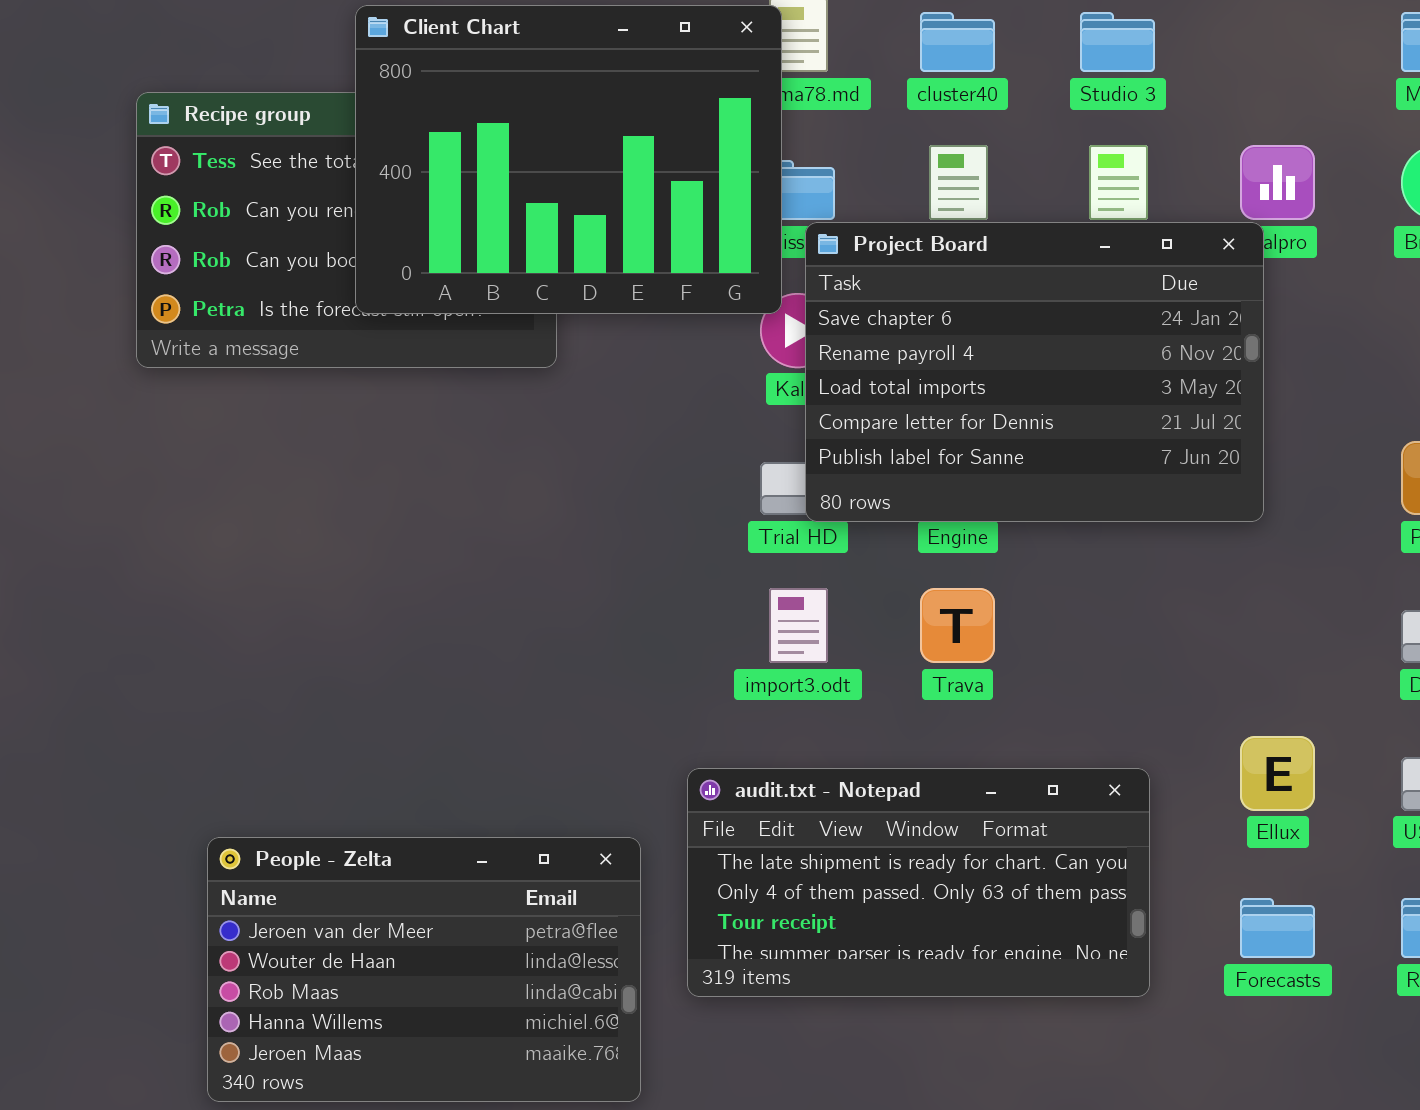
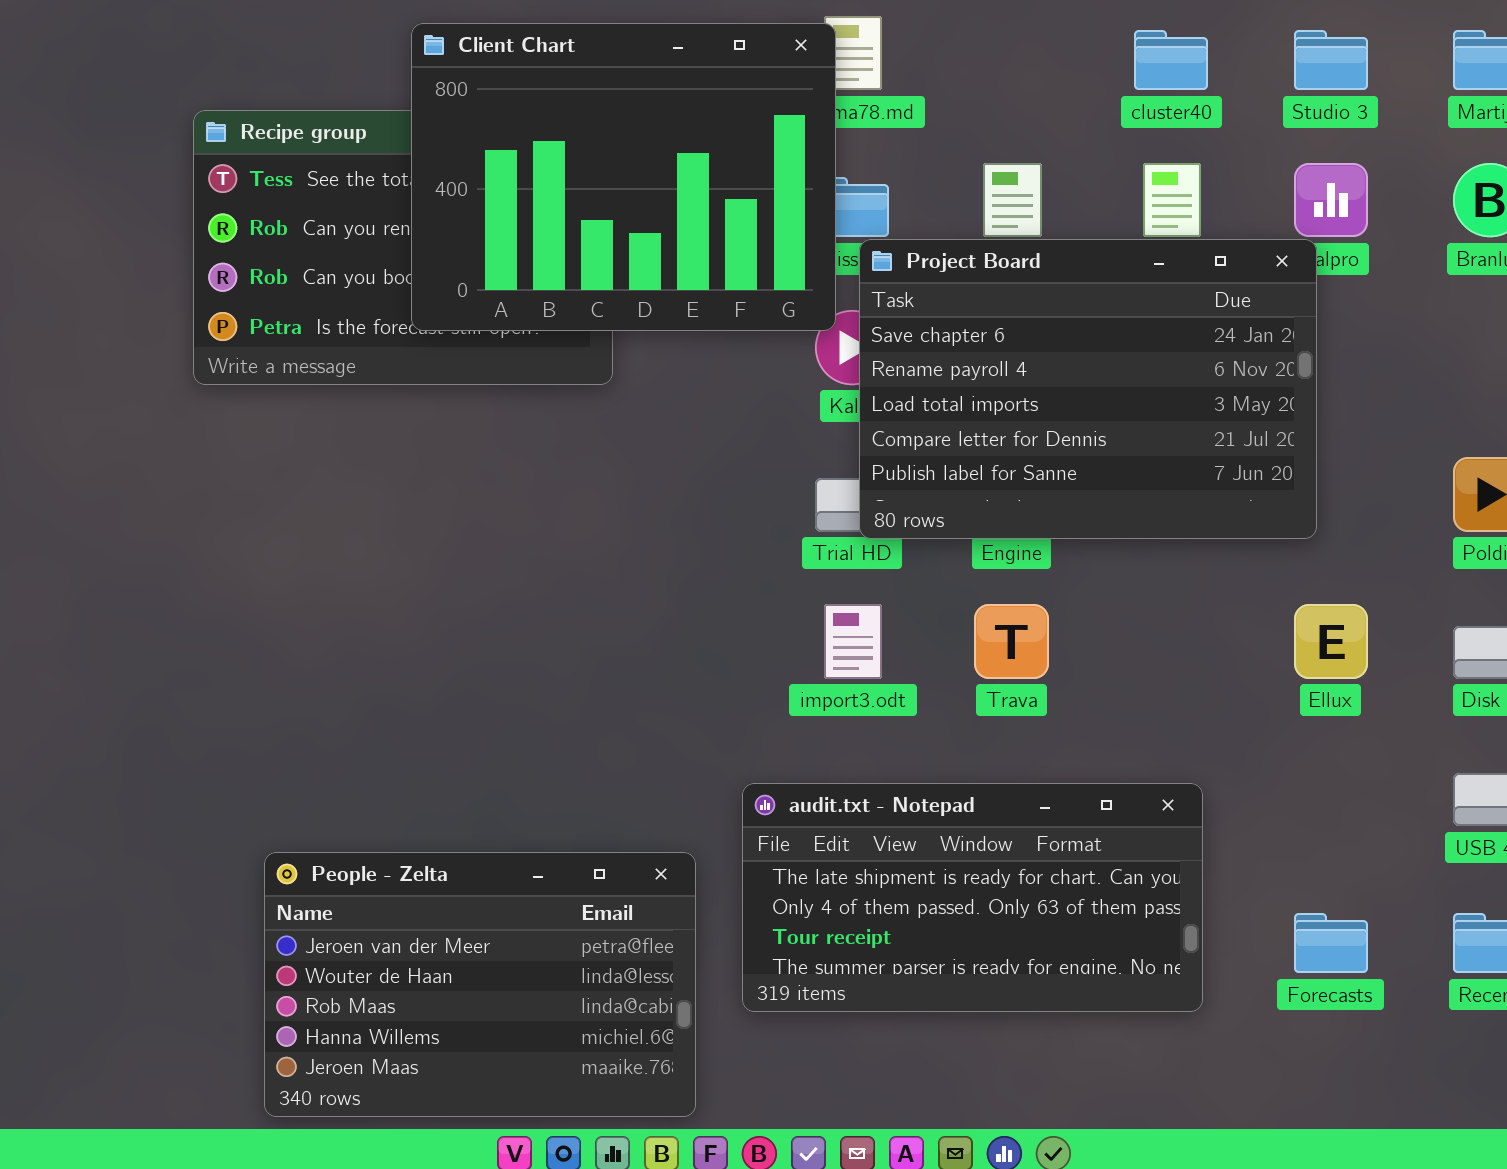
cluster40: [920,12,995,72] -> [1134,30,1208,90], moved
Studio 3: [1080,12,1155,72] -> [1294,30,1368,90], moved
Ellux: [1240,736,1315,811] -> [1294,604,1368,679], moved

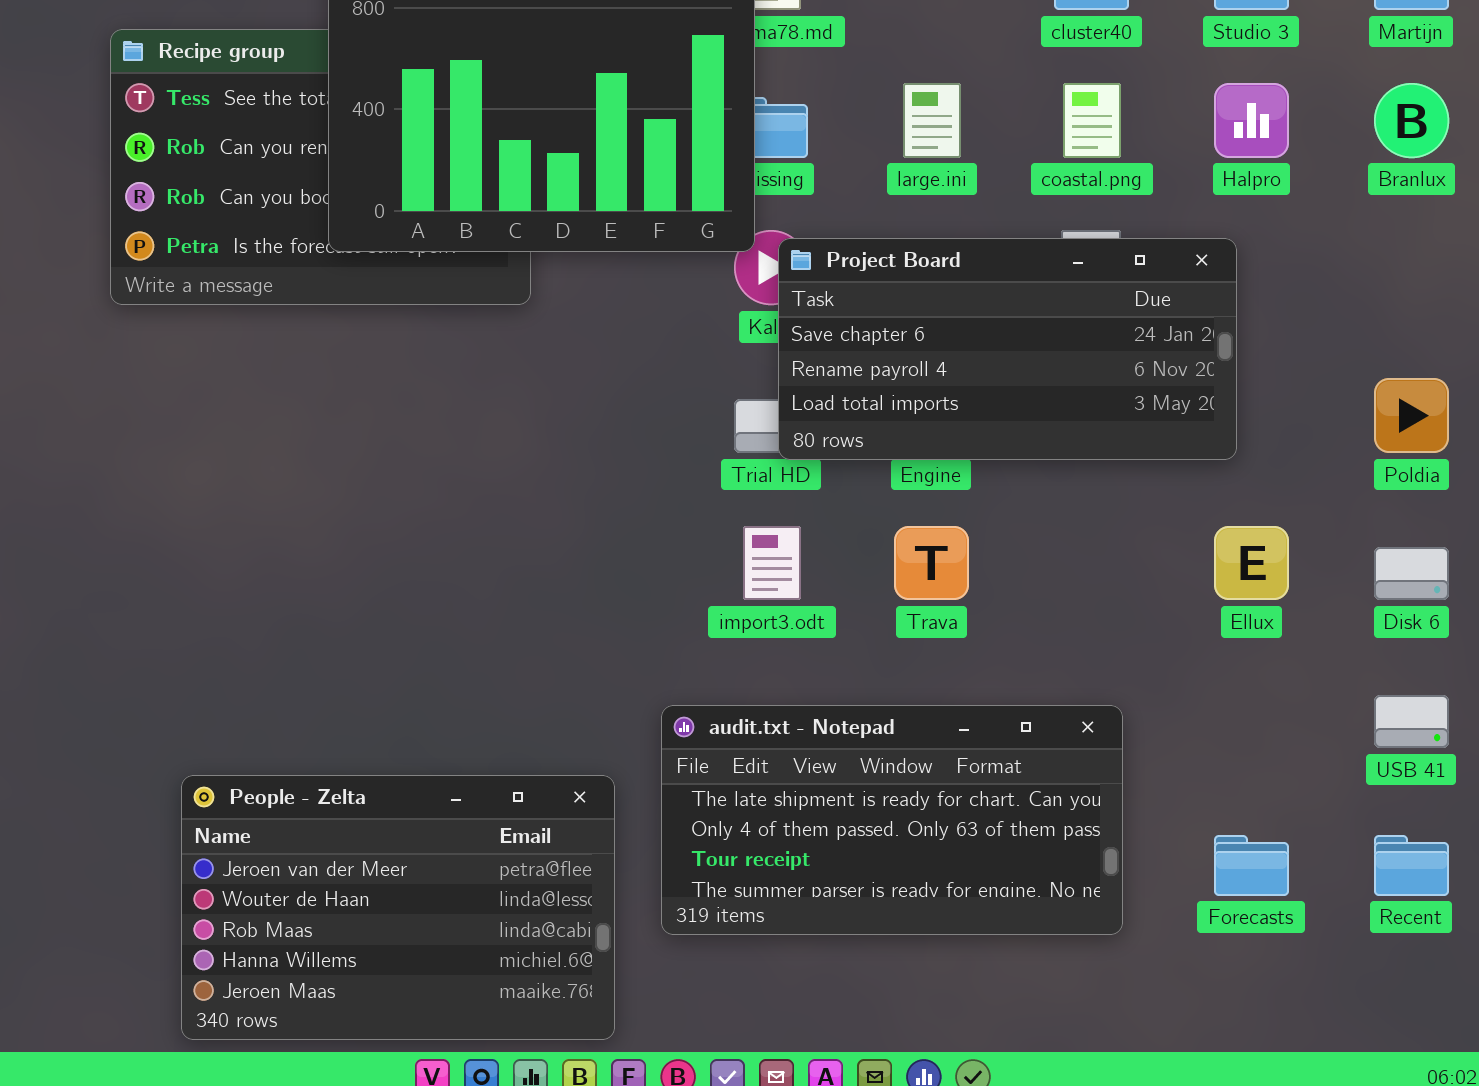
Project Board: [859,239,1317,539] -> [778,238,1237,460], resized

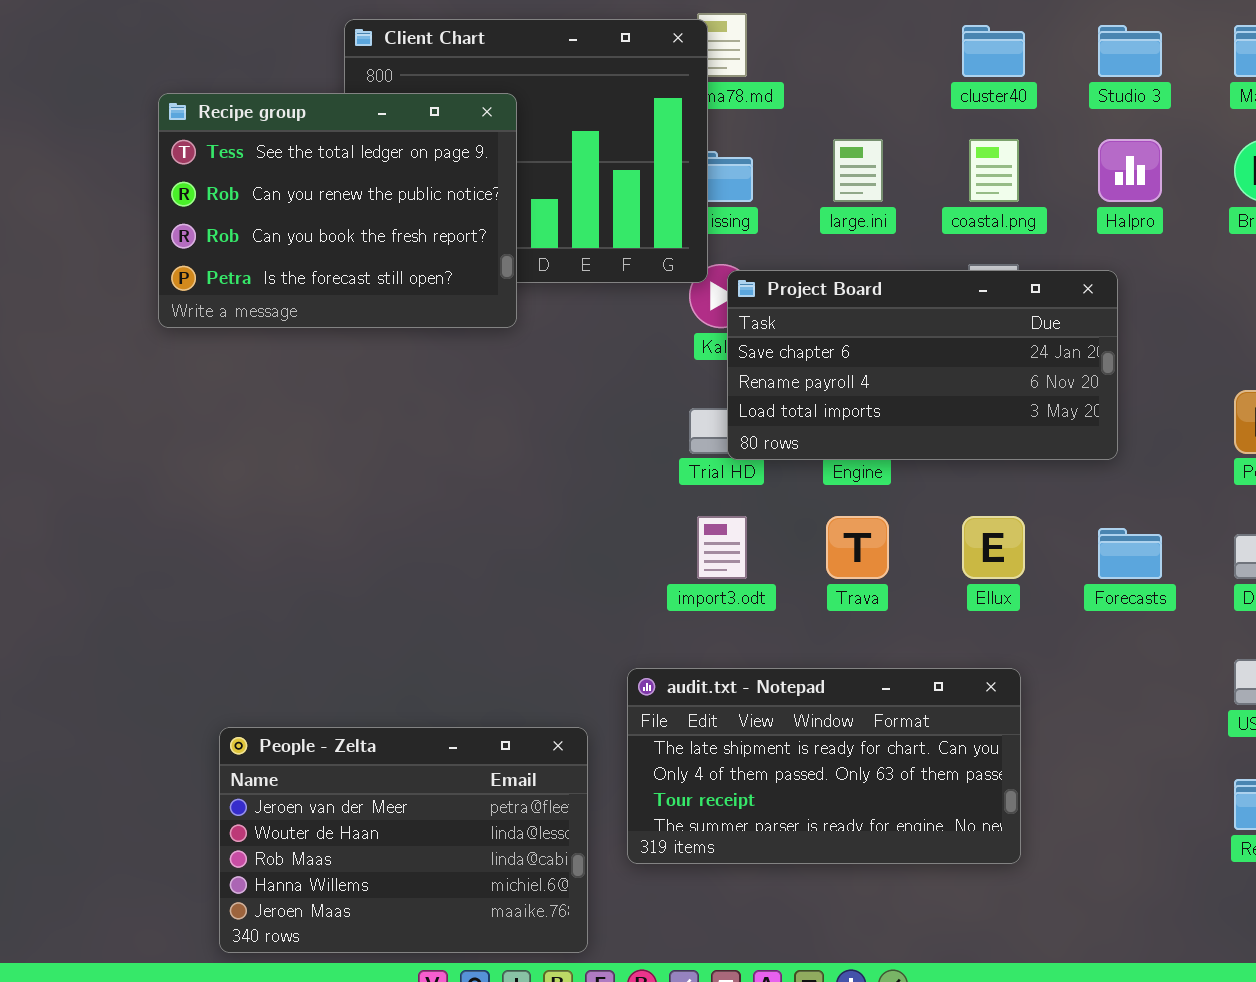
Recipe group: [110,29,531,305] -> [158,93,517,328], raised
Ellux: [1214,526,1289,600] -> [962,516,1025,579], moved
Forecasts: [1214,835,1289,896] -> [1098,528,1162,579], moved

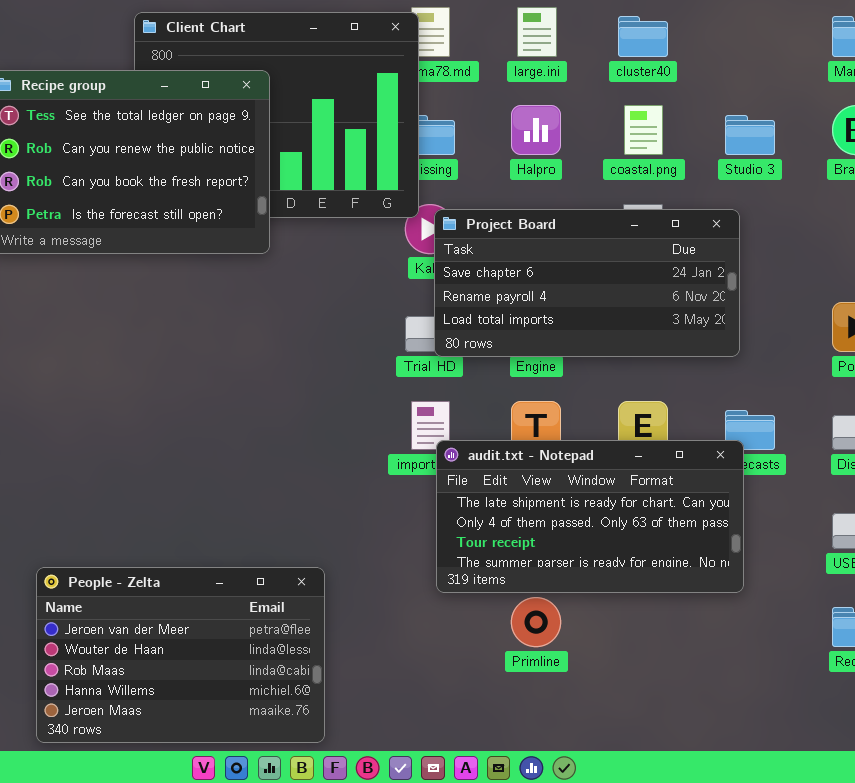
Studio 3: [1098,25,1162,77] -> [725,115,775,155], moved
large.ini: [833,139,883,202] -> [517,7,557,57], moved
Halpro: [1098,139,1162,202] -> [511,105,561,155], moved
audit.txt - Notepad: [627,668,1021,864] -> [436,440,744,593], moved

